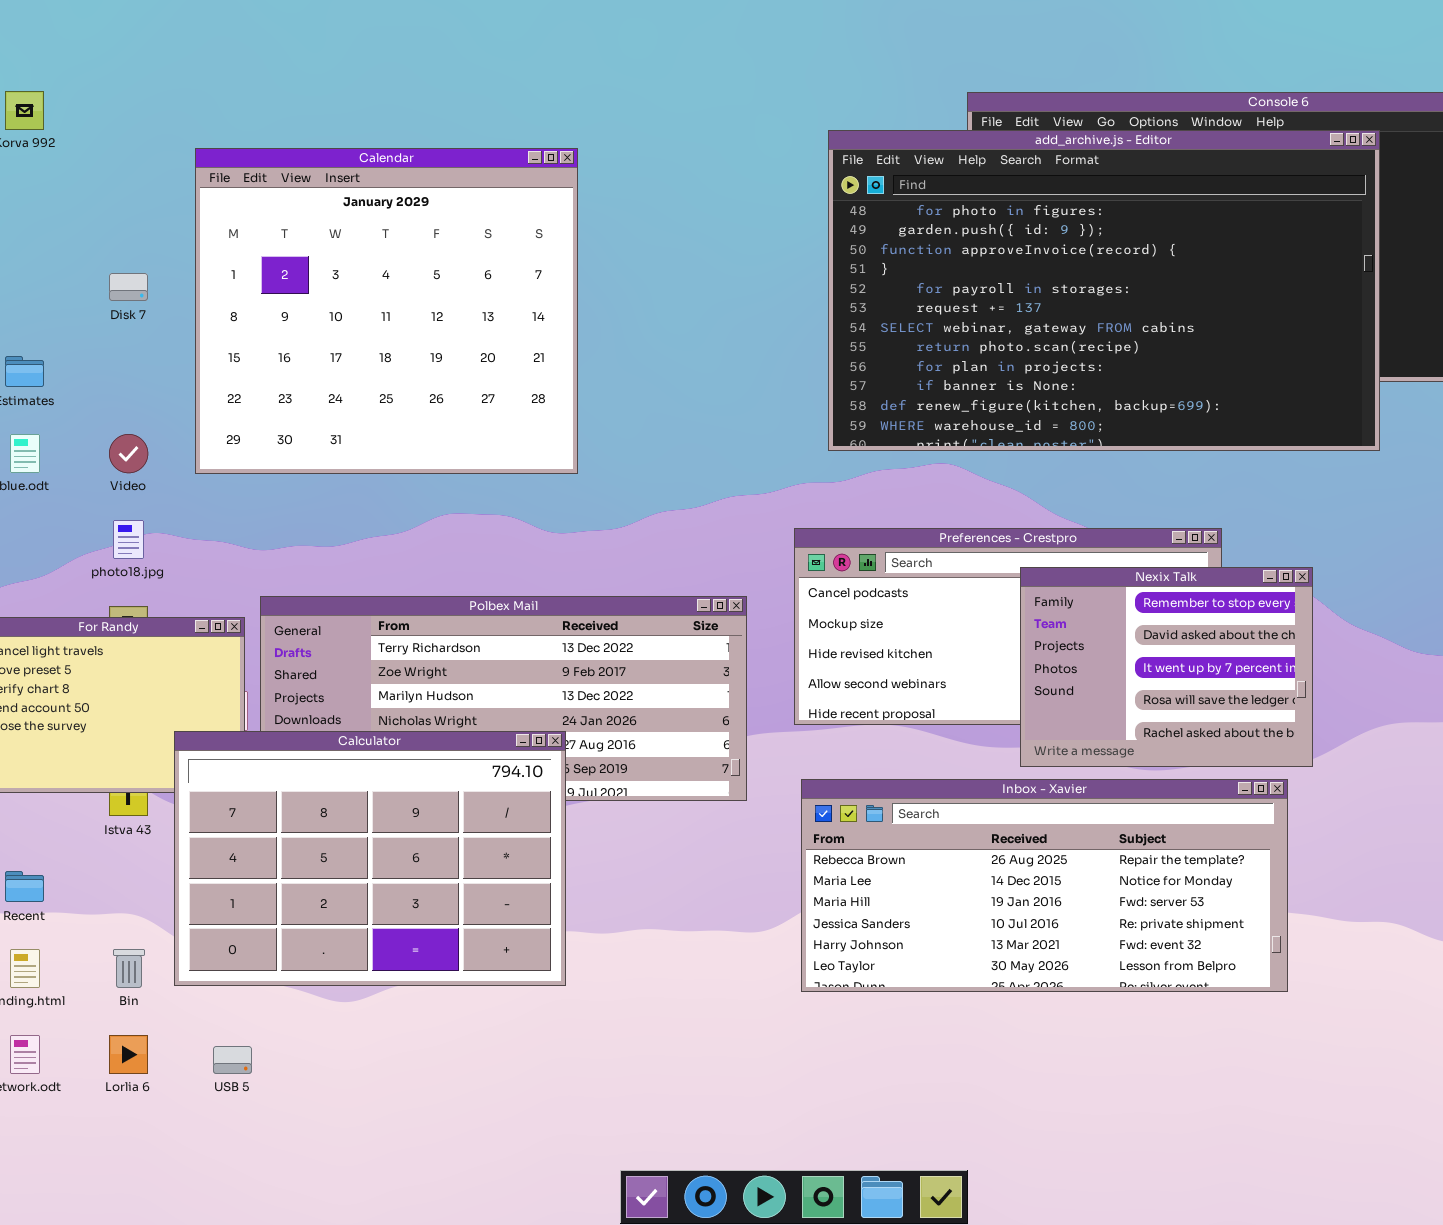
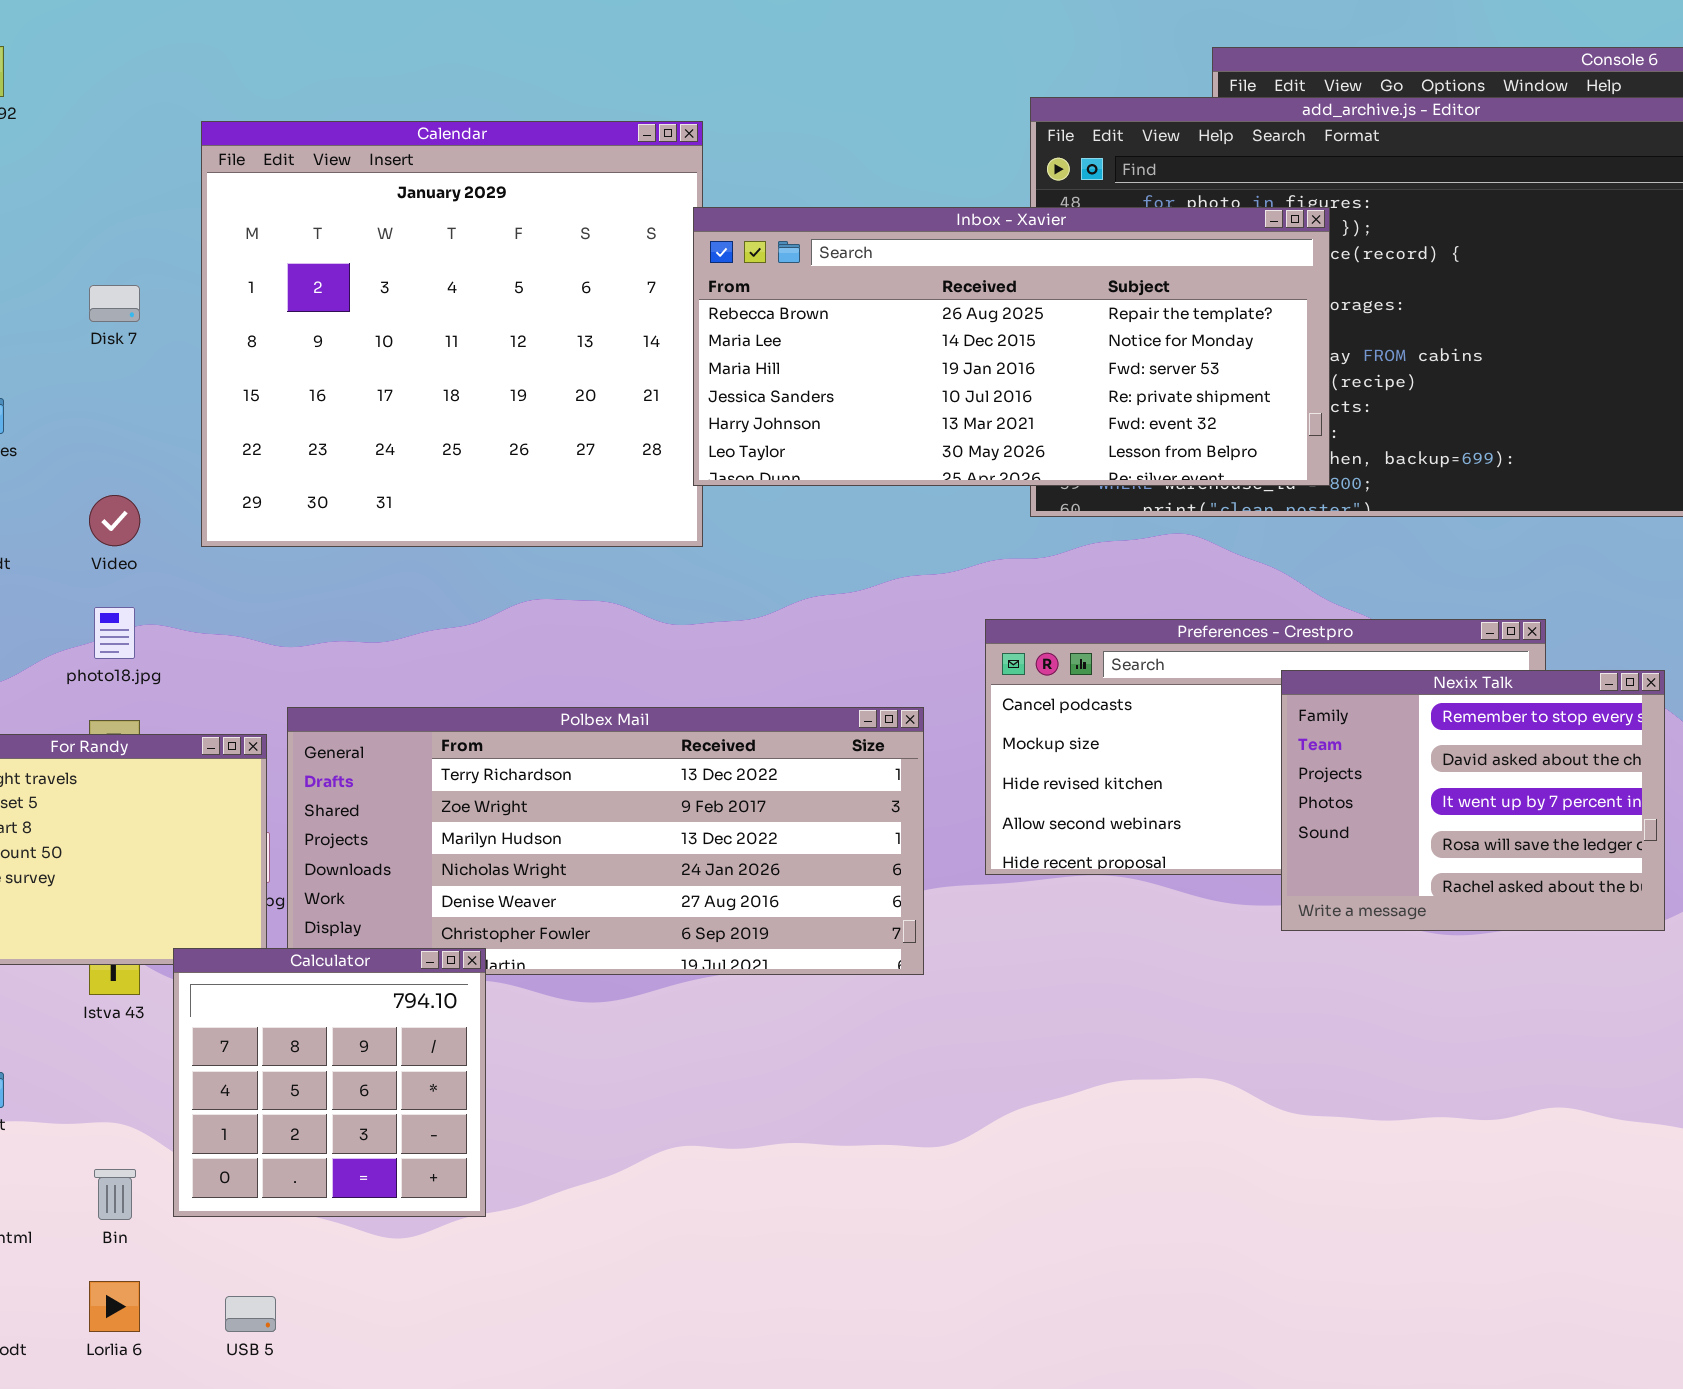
Calculator: [174,731,566,986] -> [173,948,486,1217], resized
Inbox - Xavier: [801,779,1288,992] -> [693,207,1330,486], moved

